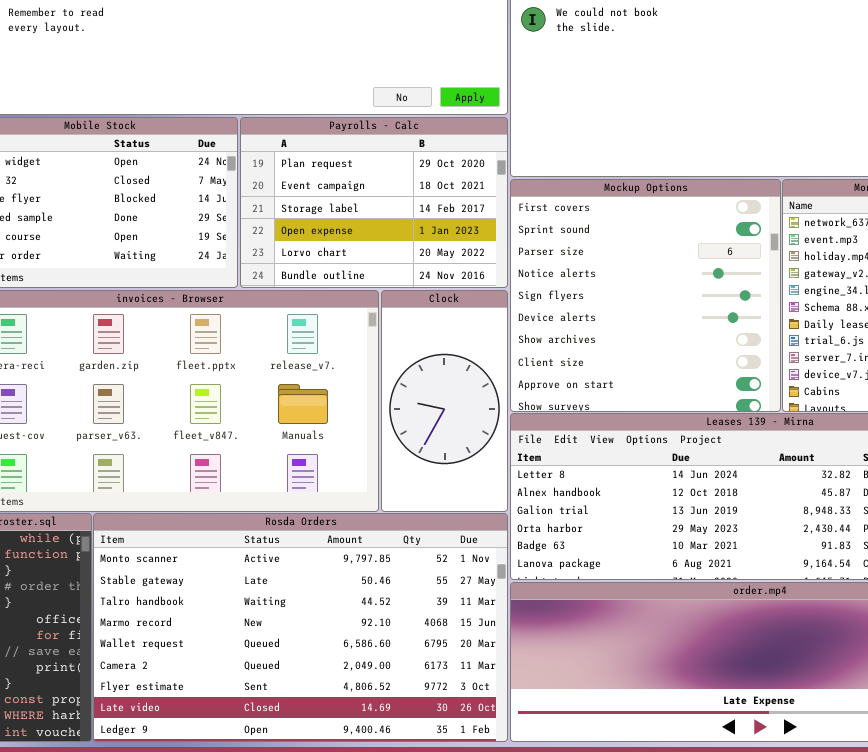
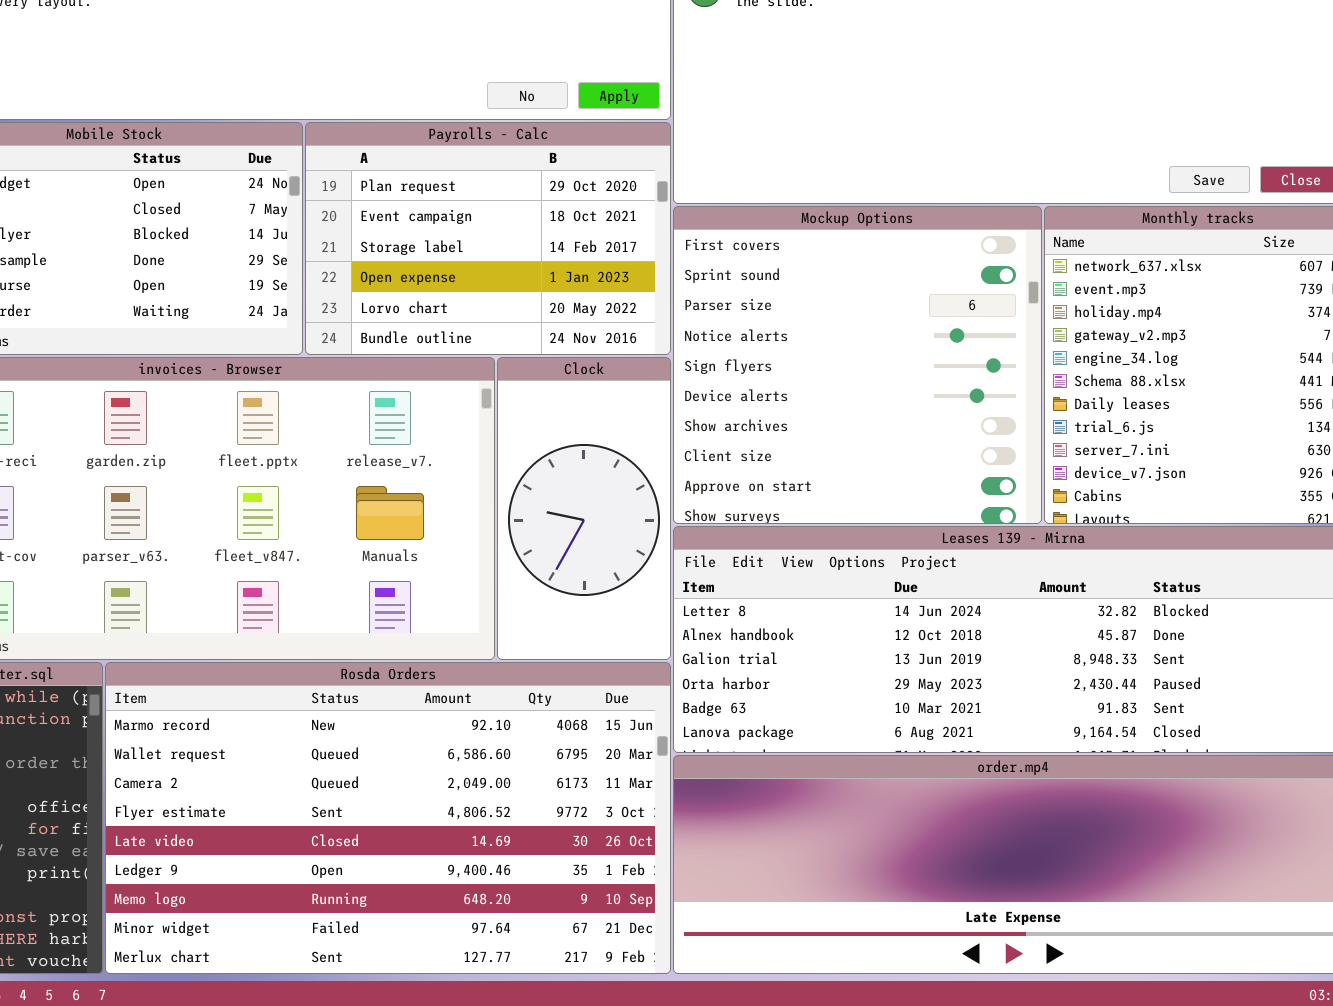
Rosda Orders: [93,513,508,742] -> [105,662,671,974], scrolled down 3 rows

